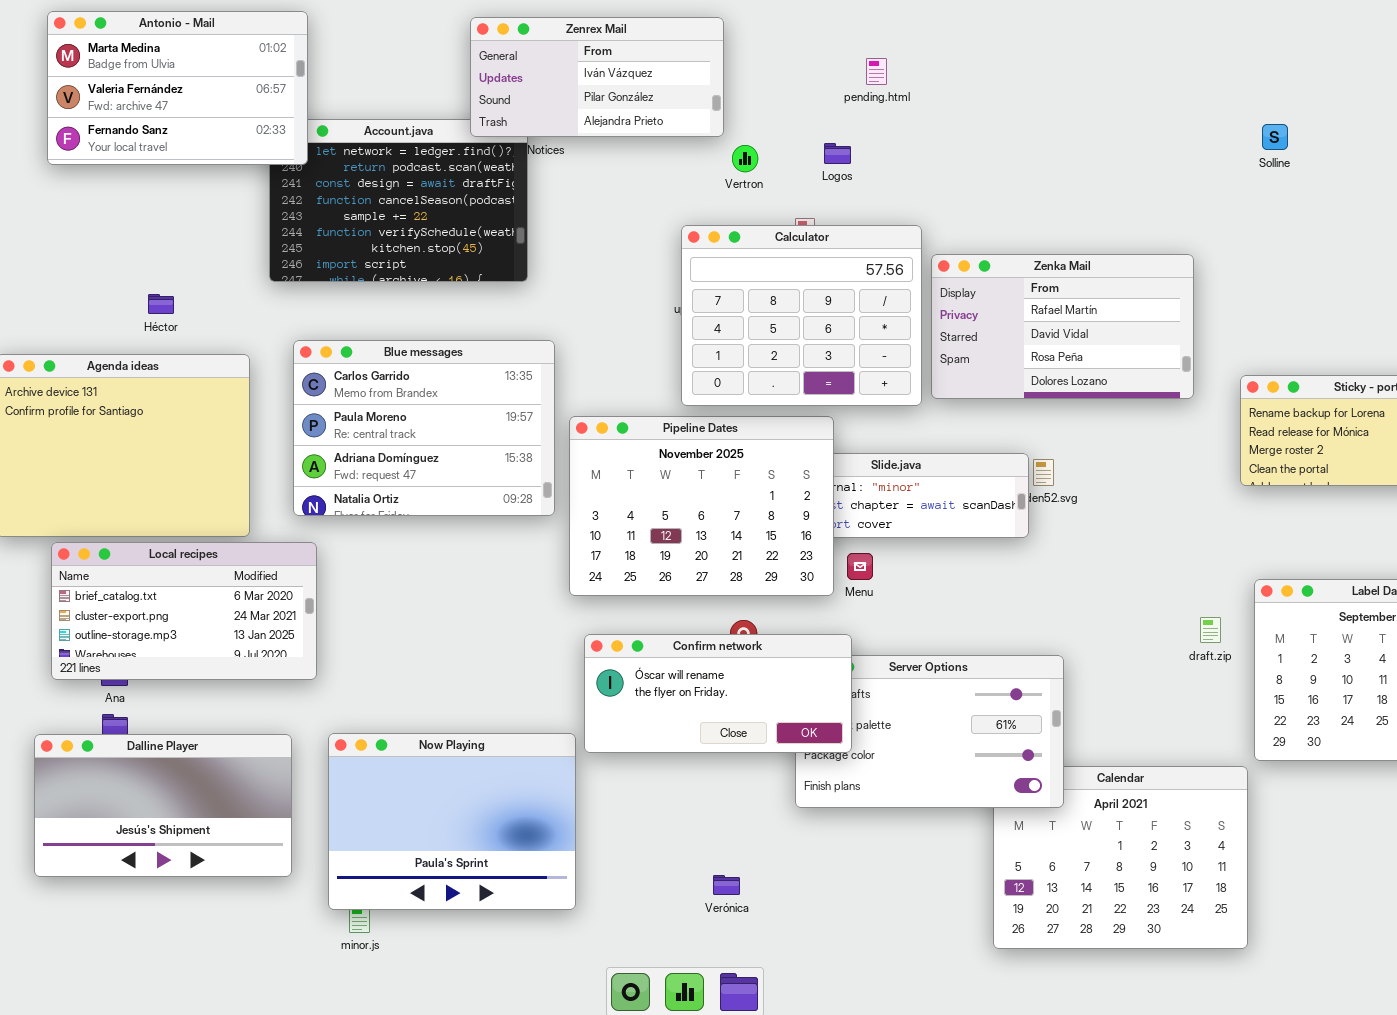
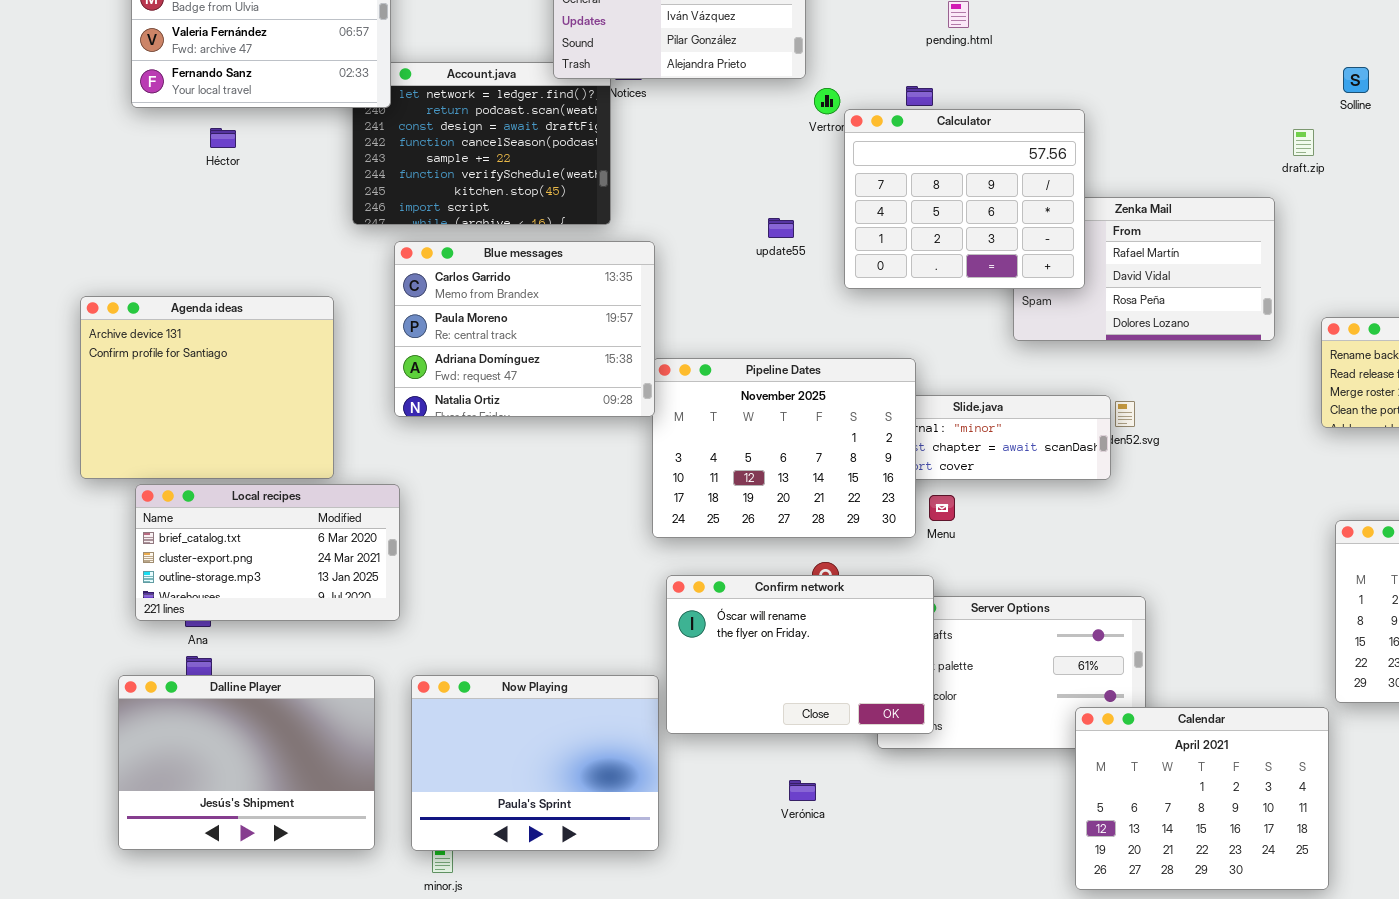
Calculator: [681,225,922,406] -> [844,109,1085,289], moved
Héctor: [148,294,174,314] -> [210,128,236,148], moved
Blue messages: [293,340,555,516] -> [394,241,655,417], moved
draft.zip: [1200,617,1221,643] -> [1293,129,1314,156], moved
Confirm network: [584,634,852,753] -> [666,575,934,734], resized
Dalline Player: [34,734,292,877] -> [118,675,375,850], resized
Calendar: [993,766,1248,949] -> [1075,707,1329,890], raised
Verónica: [713,875,740,895] -> [789,780,816,801], moved

